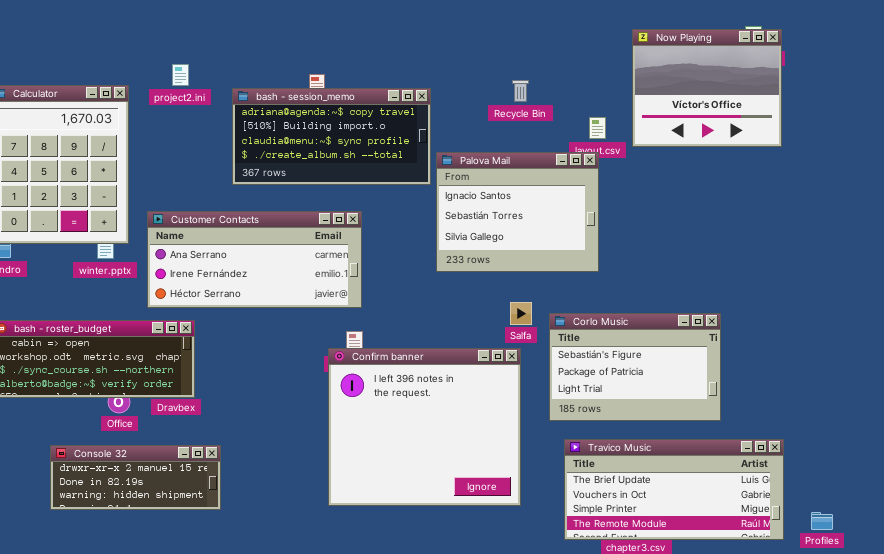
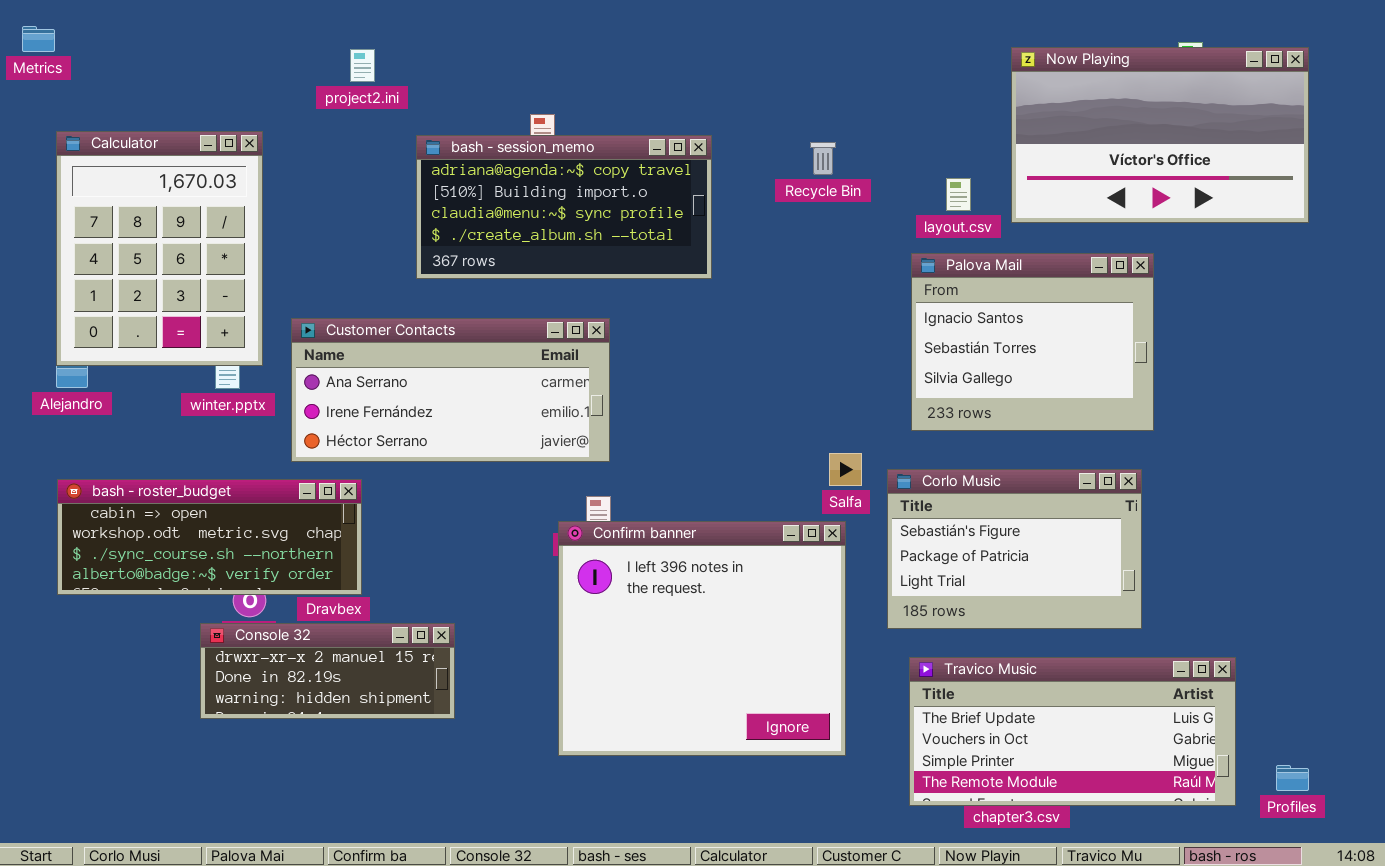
Now Playing: [632,29,782,147] -> [1011,47,1309,223], resized
project2.ini: [172,64,189,86] -> [350,49,375,82], moved
Recycle Bin: [512,80,529,102] -> [810,142,836,175], moved
Palova Mail: [436,152,599,272] -> [911,253,1154,431], moved
Console 32: [50,445,221,510] -> [200,623,455,719], moved

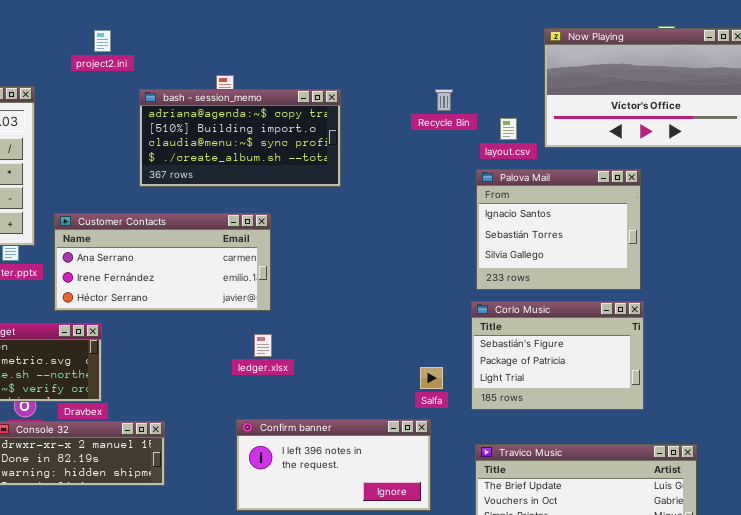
Recycle Bin: [810,142,836,175] -> [435,89,453,111], moved
Salfa: [829,453,862,486] -> [420,367,443,389], moved
Corlo Music: [887,469,1142,629] -> [471,301,644,410], moved
Confirm banner: [558,521,846,756] -> [236,419,431,511], resized

